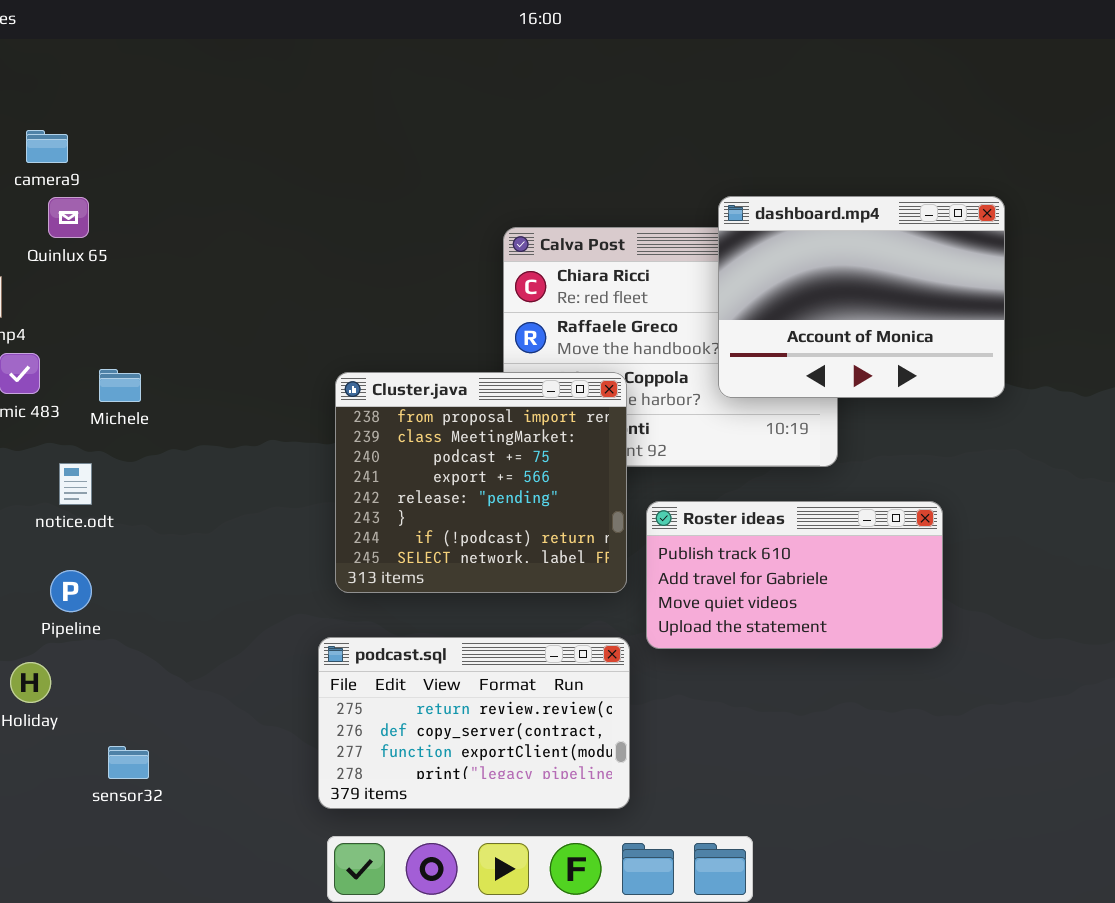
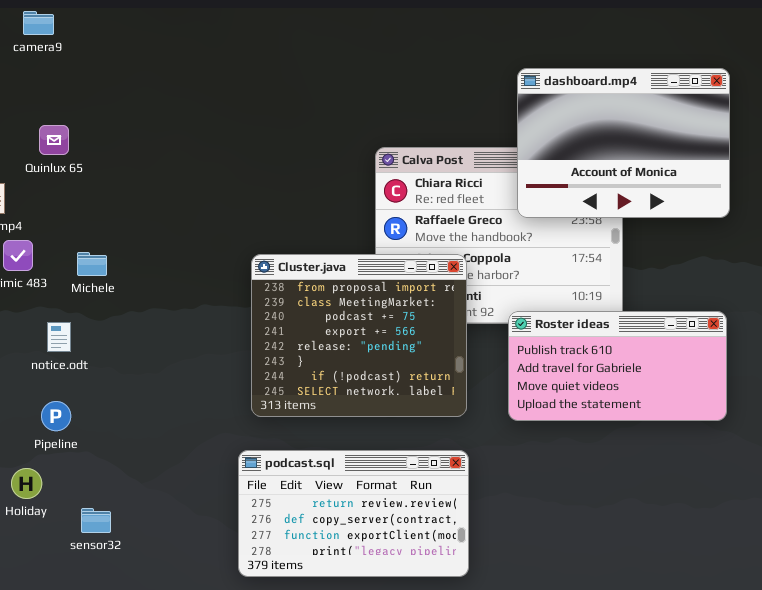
camera9: [26,130,68,163] -> [23,11,54,35], moved
dashboard.mp4: [718,196,1005,398] -> [517,68,730,218], moved
Roster ideas: [646,501,943,649] -> [508,311,727,421], moved
sensor32: [108,746,149,779] -> [81,508,111,533], moved

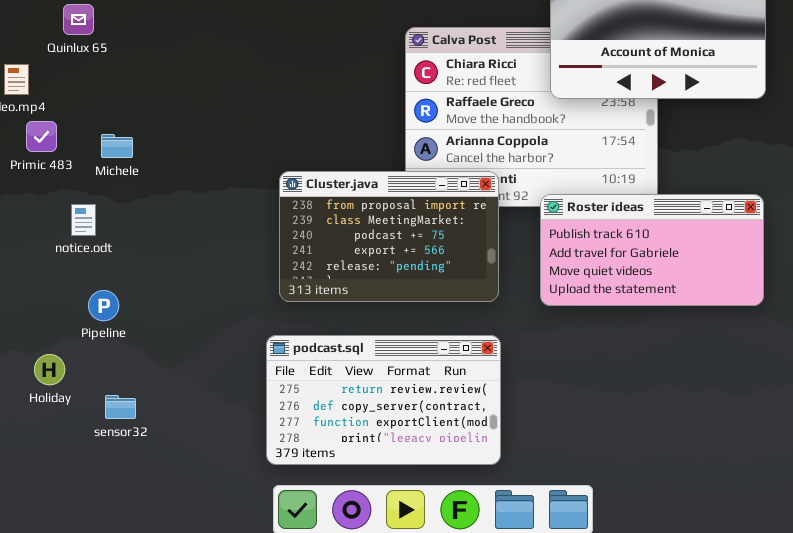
Cluster.java: [251,254,467,417] -> [279,171,499,302], resized
Pipeline: [41,401,71,431] -> [88,290,119,321], moved

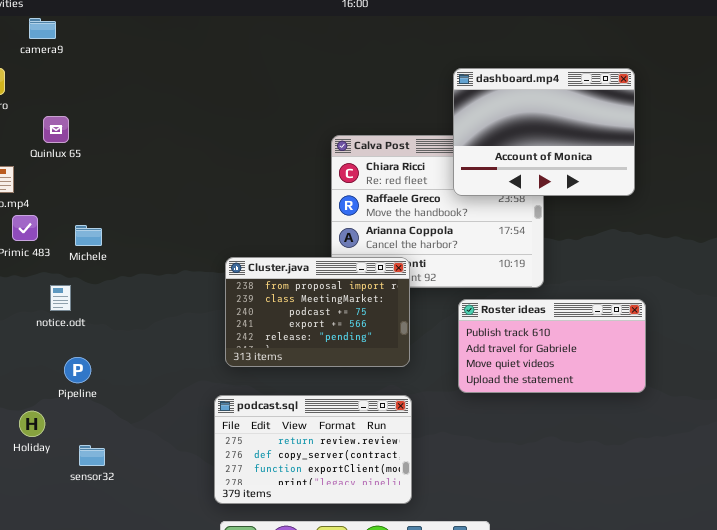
Roster ideas: [540,194,764,306] -> [458,299,646,393], moved

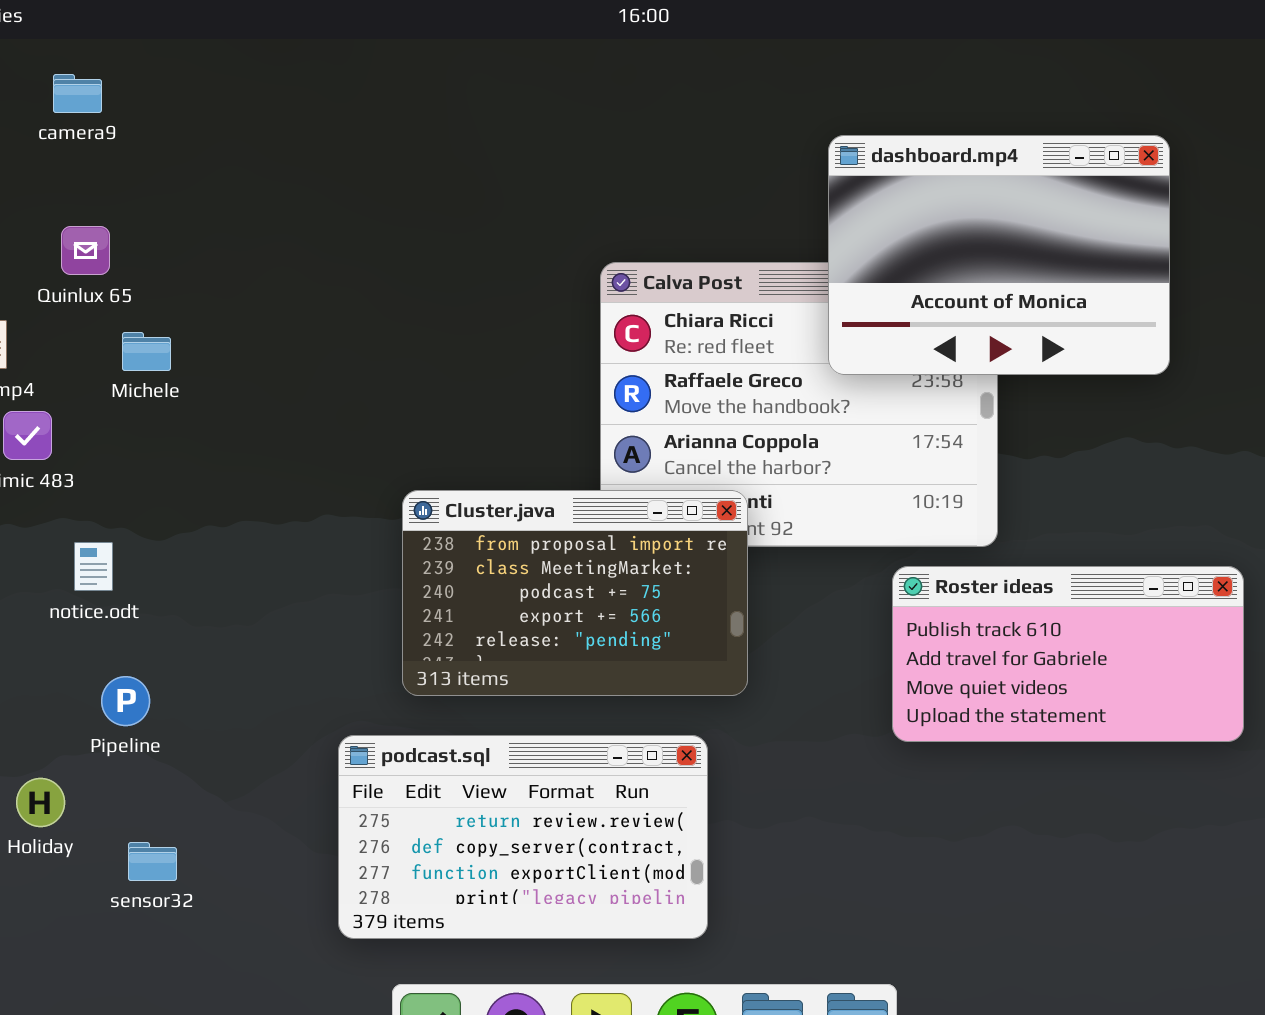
camera9: [29,18,56,39] -> [53,74,102,113], moved
Michele: [75,225,102,246] -> [122,332,171,371], moved
Roster ideas: [458,299,646,393] -> [892,566,1244,742], moved
podcast.sql: [214,395,412,504] -> [338,735,708,939], moved

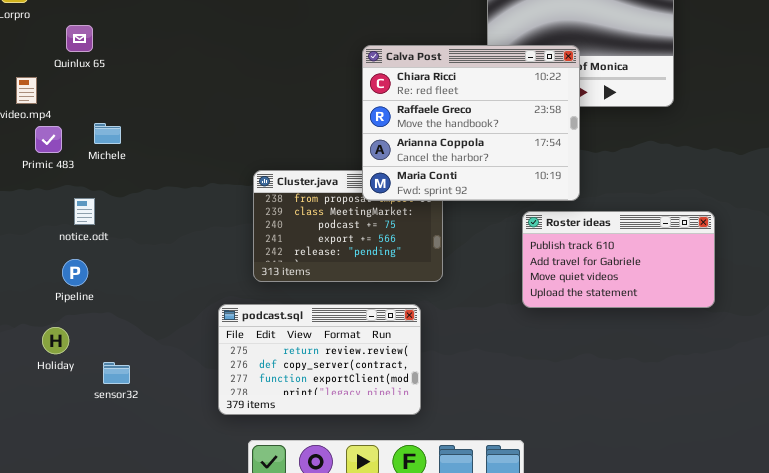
Calva Post: [600,262,998,547] -> [362,45,580,201], raised
Michele: [122,332,171,371] -> [94,123,121,144], moved
Pipeline: [101,676,150,726] -> [62,259,88,286], moved

